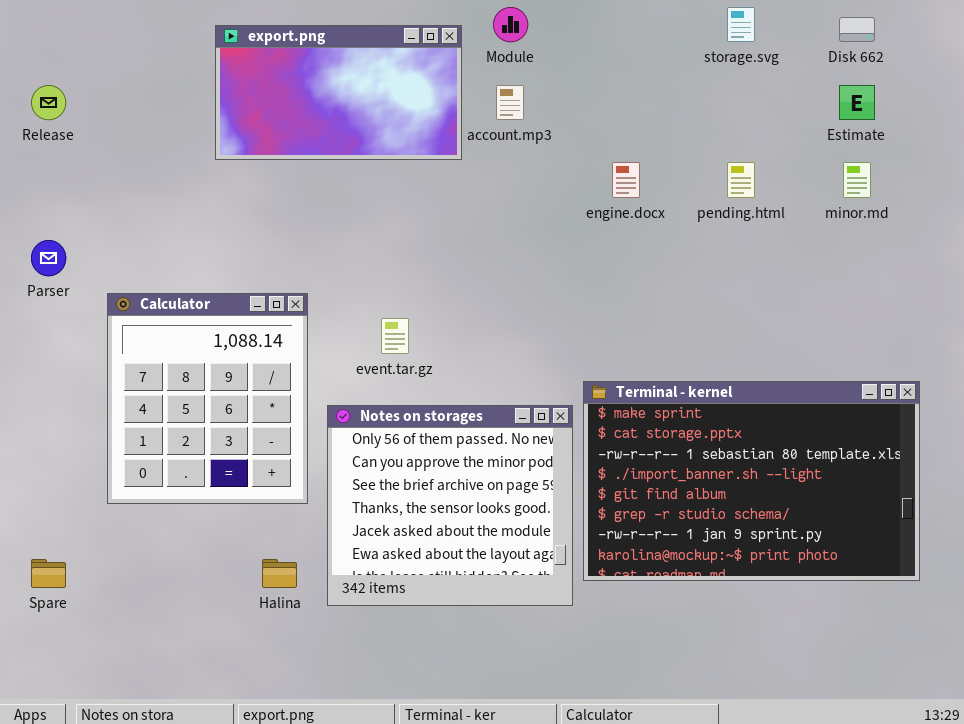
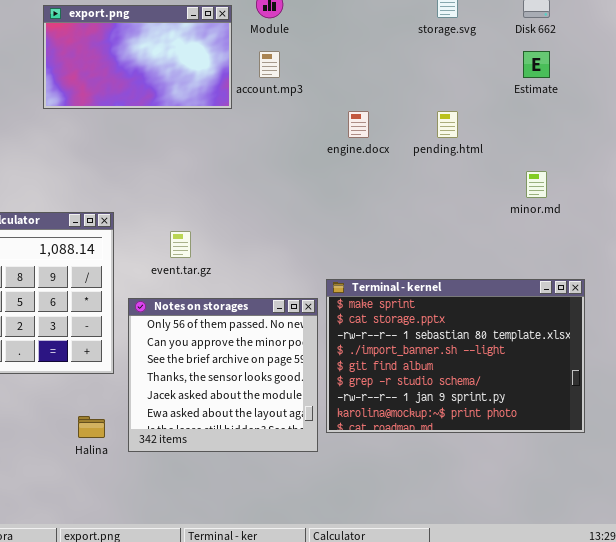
minor.md: [843,162,871,198] -> [526,171,547,198], moved

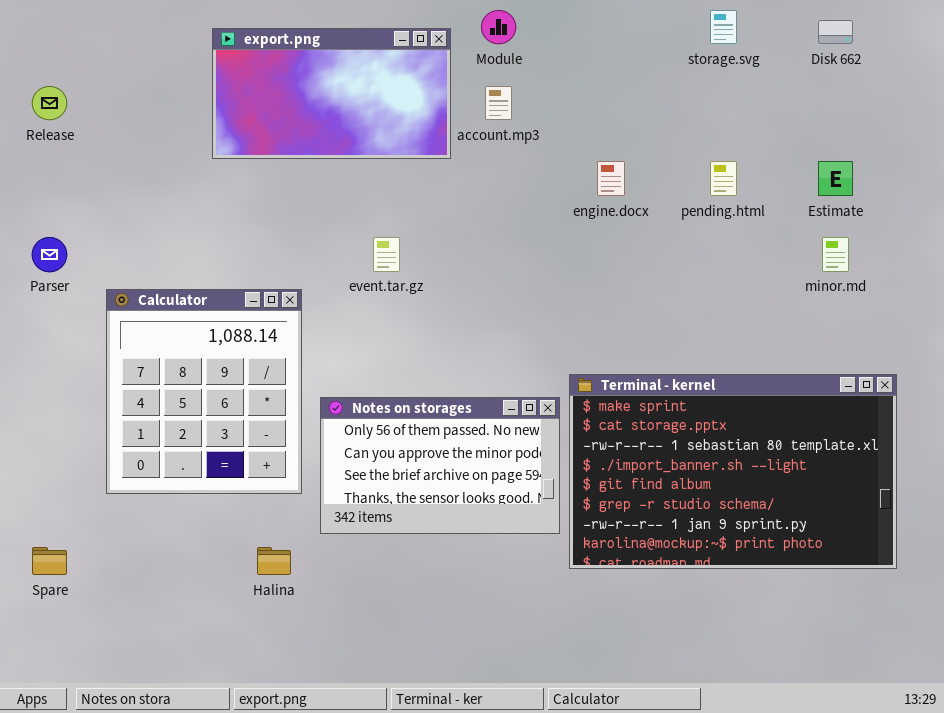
Estimate: [523,51,550,78] -> [818,161,853,196], moved
event.tar.gz: [170,231,191,258] -> [373,237,400,272], moved
Notes on storages: [128,298,318,452] -> [320,397,560,534], resized

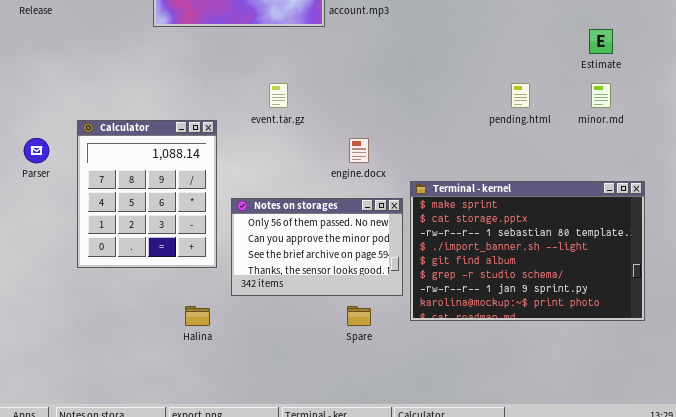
engine.docx: [597,161,625,196] -> [349,138,369,163], moved
pending.html: [710,161,737,196] -> [511,83,530,108], moved
Parser: [32,237,67,272] -> [24,138,49,163], moved
Spare: [32,547,67,575] -> [347,306,371,326], moved

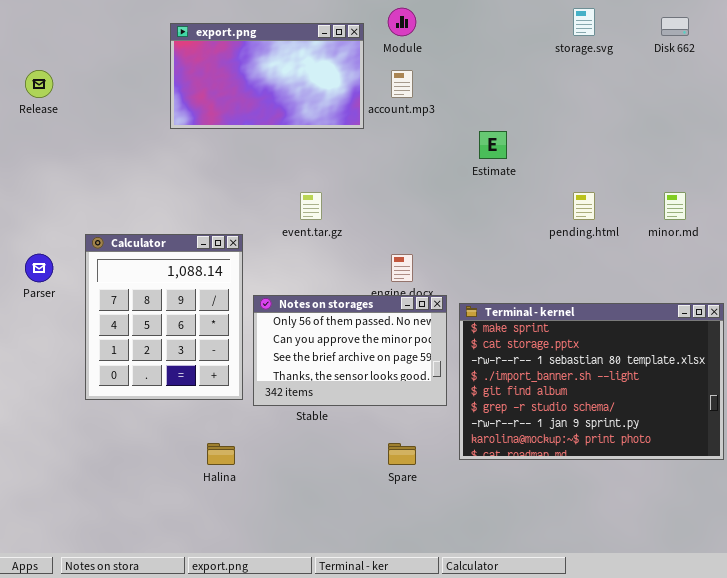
Estimate: [589,29,613,54] -> [479,131,507,159], moved
Notes on storages: [231,198,403,296] -> [253,295,447,406], moved

